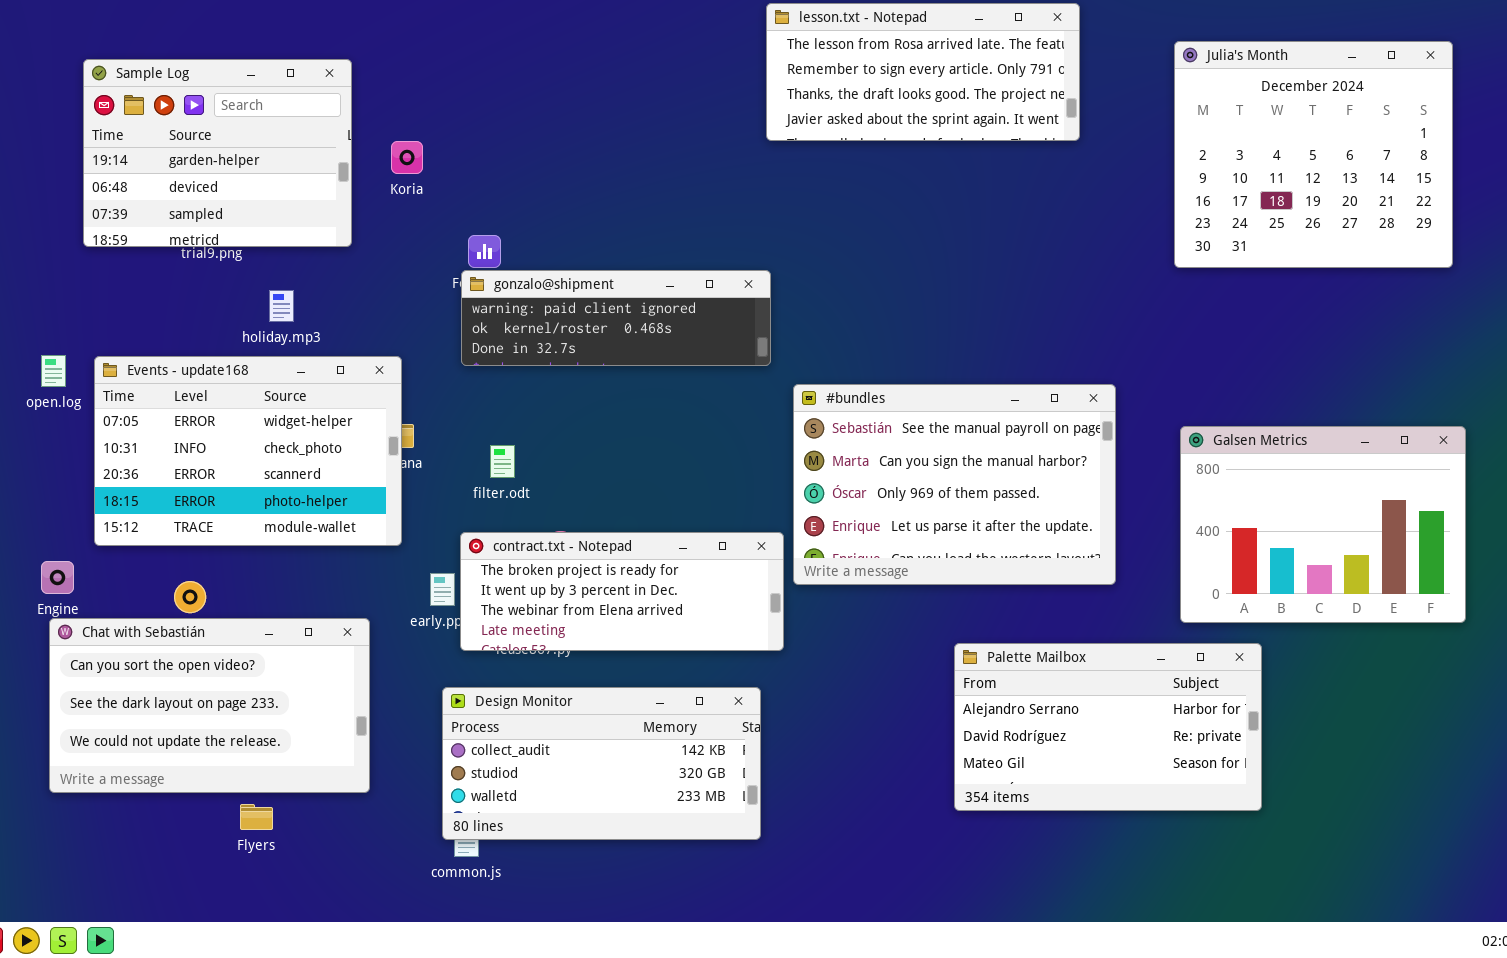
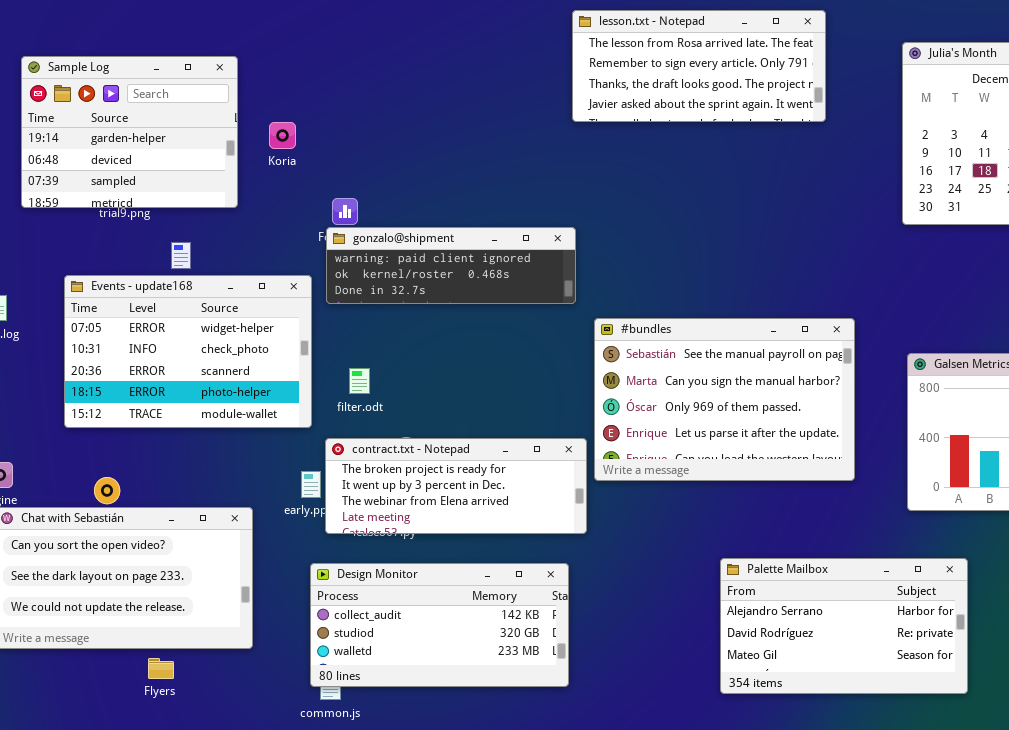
Events - update168: [94,356,402,546] -> [64,275,312,428], moved
Palette Mailbox: [954,643,1262,811] -> [720,558,968,694], moved

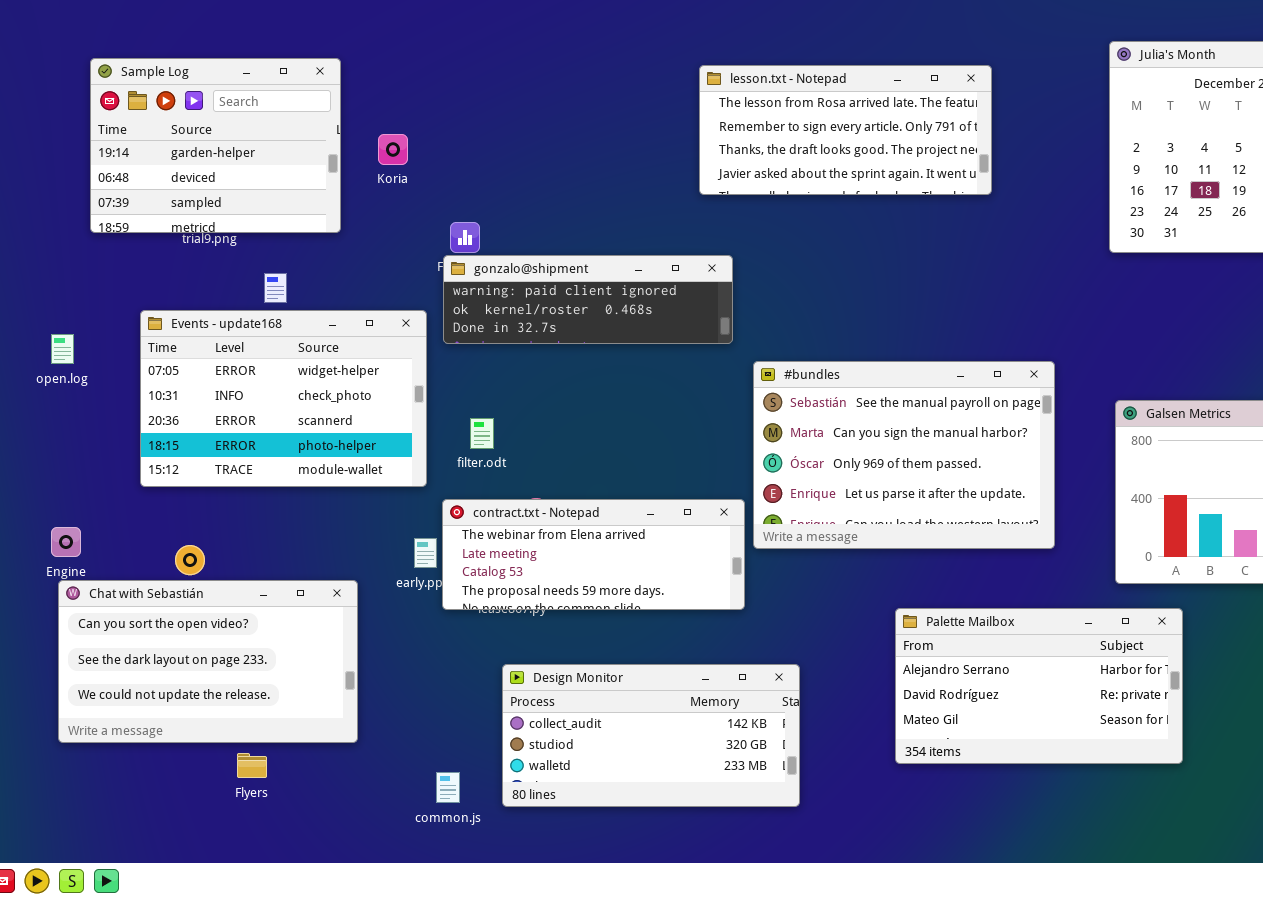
lesson.txt - Notepad: [572,10,826,122] -> [699,65,992,195], moved
contract.txt - Notepad: [325,438,587,534] -> [442,499,745,610], scrolled down 2 rows
Palette Mailbox: [720,558,968,694] -> [895,608,1183,764], moved
Design Monitor: [310,563,569,687] -> [502,664,800,807], moved

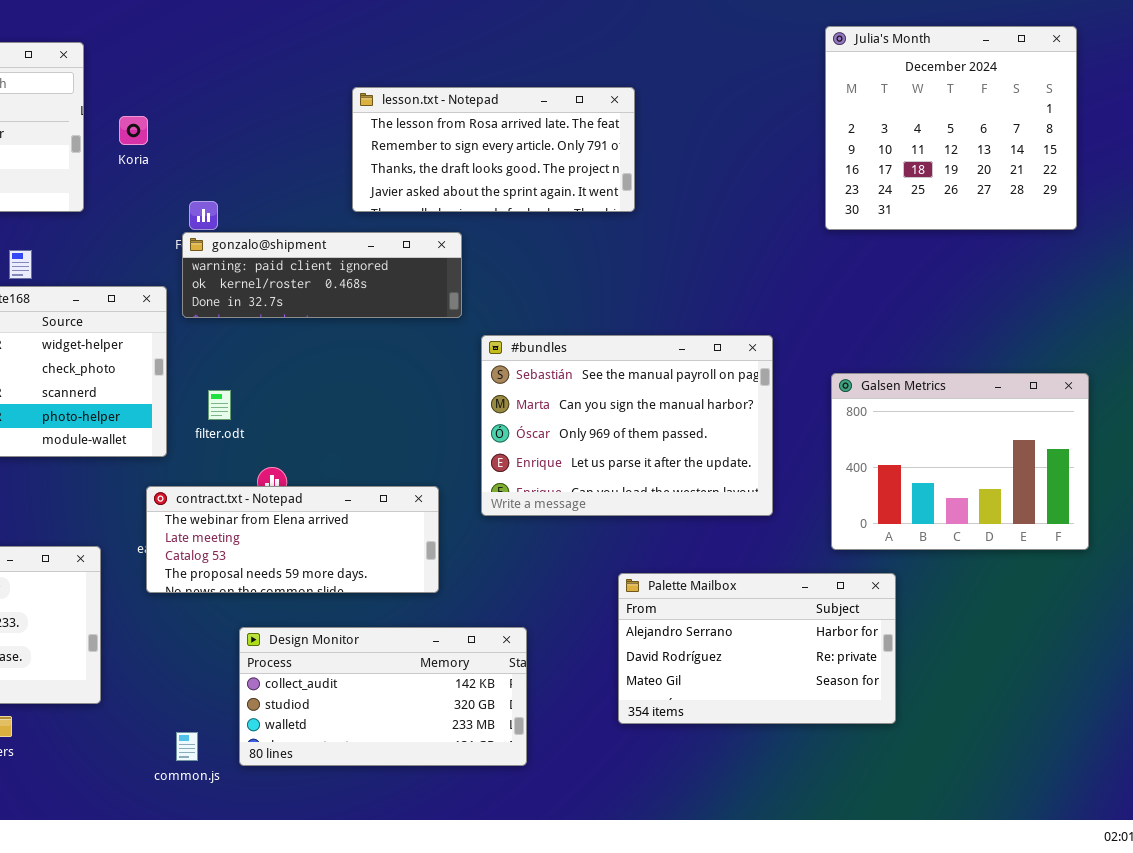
lesson.txt - Notepad: [699,65,992,195] -> [352,87,635,212], moved
contract.txt - Notepad: [442,499,745,610] -> [146,486,439,593], moved

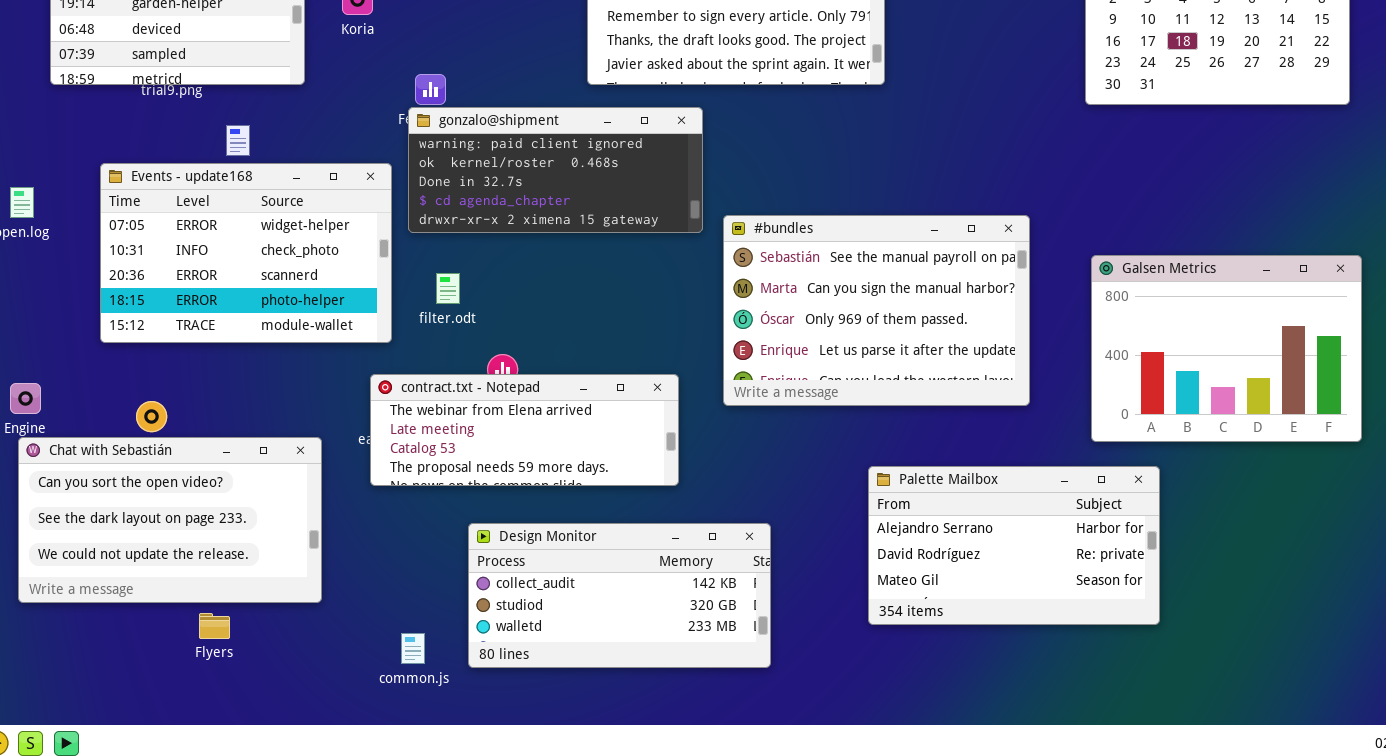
gonzalo@shipment: [182,232,462,318] -> [408,107,703,233], resized

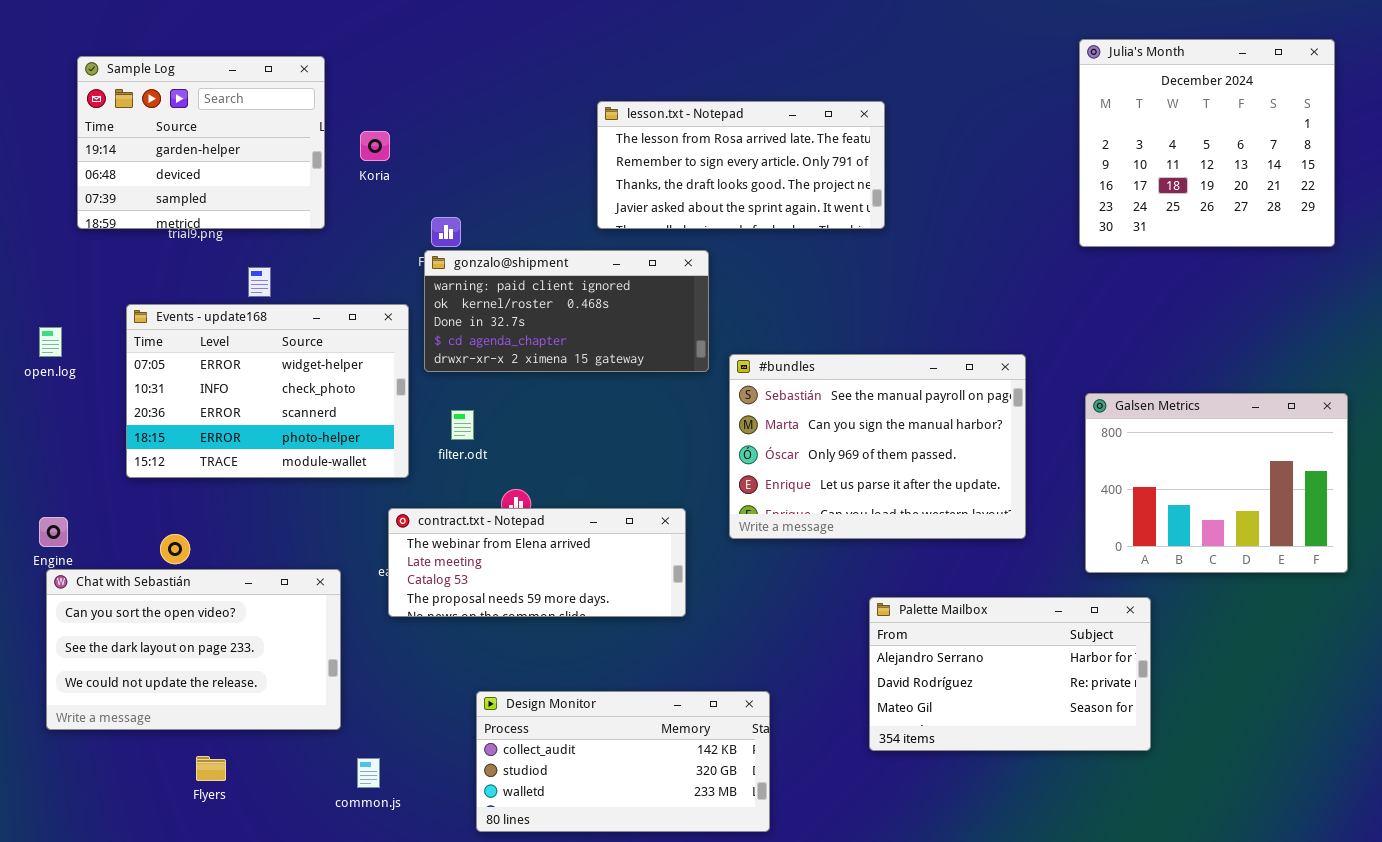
Design Monitor: [468,523,771,668] -> [476,691,770,832], moved
Flyers: [199,613,230,639] -> [196,756,226,781], moved
common.js: [401,633,425,664] -> [357,758,380,788], moved

